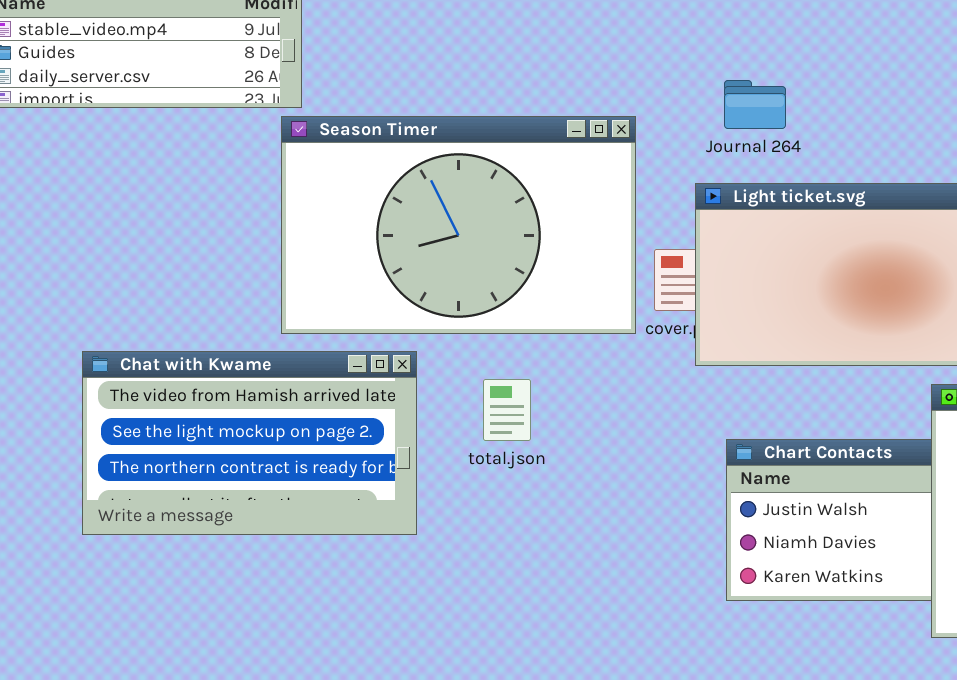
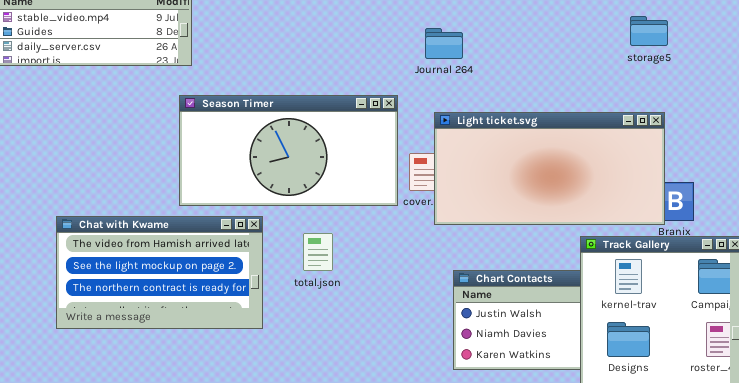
Journal 264: [724,80,786,129] -> [425,28,463,59], moved
Season Timer: [281,116,636,334] -> [179,95,398,206], resized

